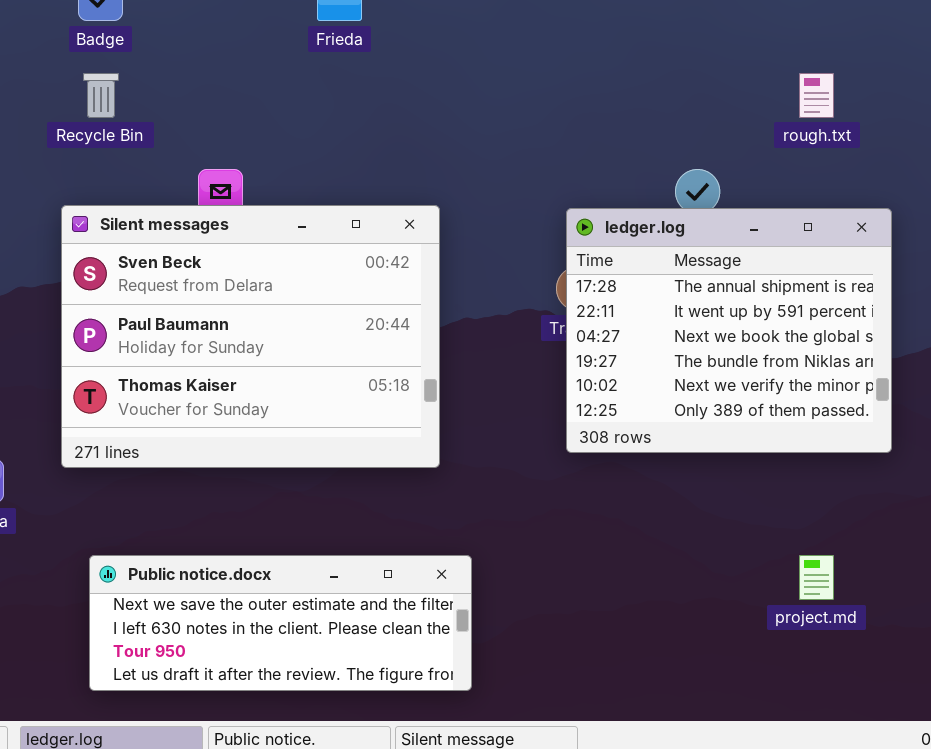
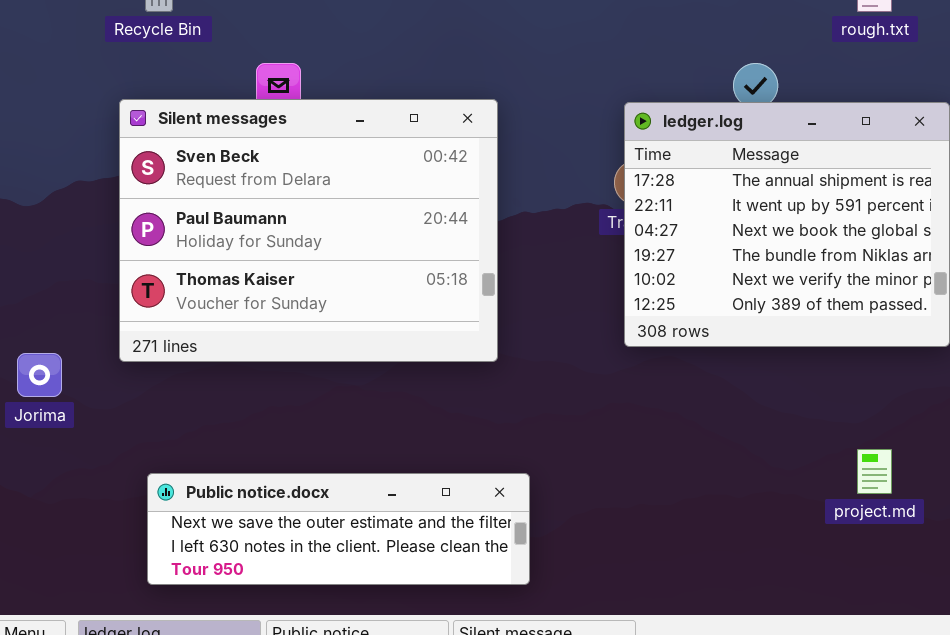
Public notice.docx: [89,555,472,691] -> [147,473,530,585], resized

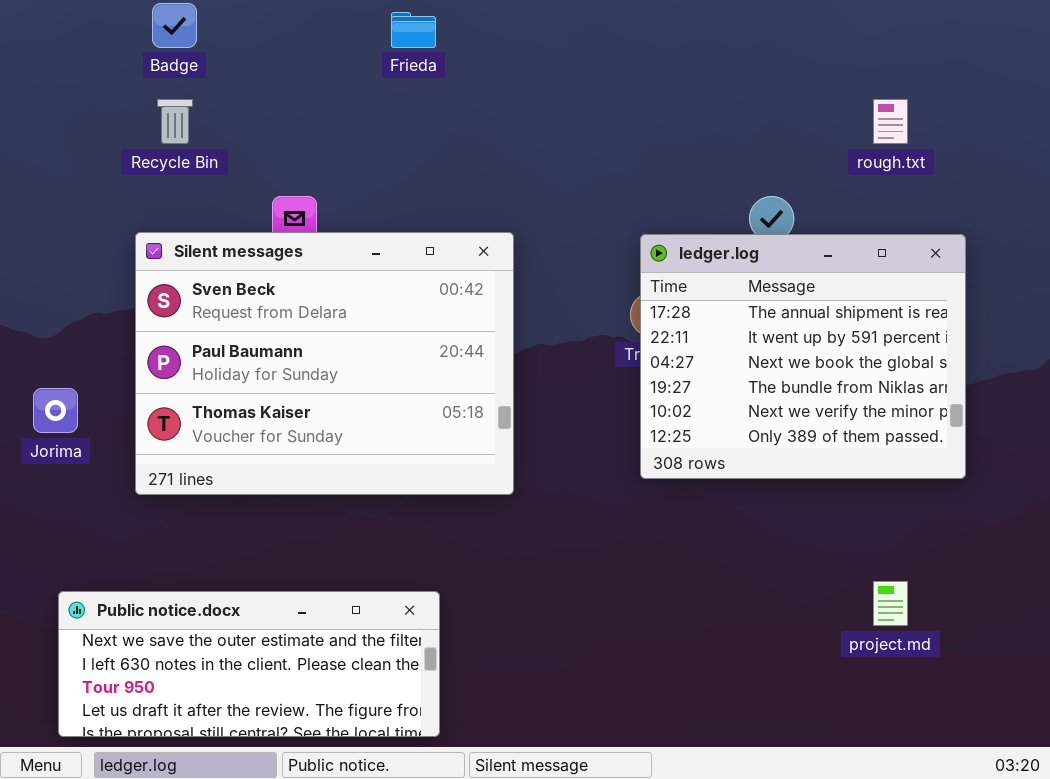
Jorima: [17,353,62,397] -> [33,388,78,433], moved
Public notice.docx: [147,473,530,585] -> [58,591,440,737], moved, resized

